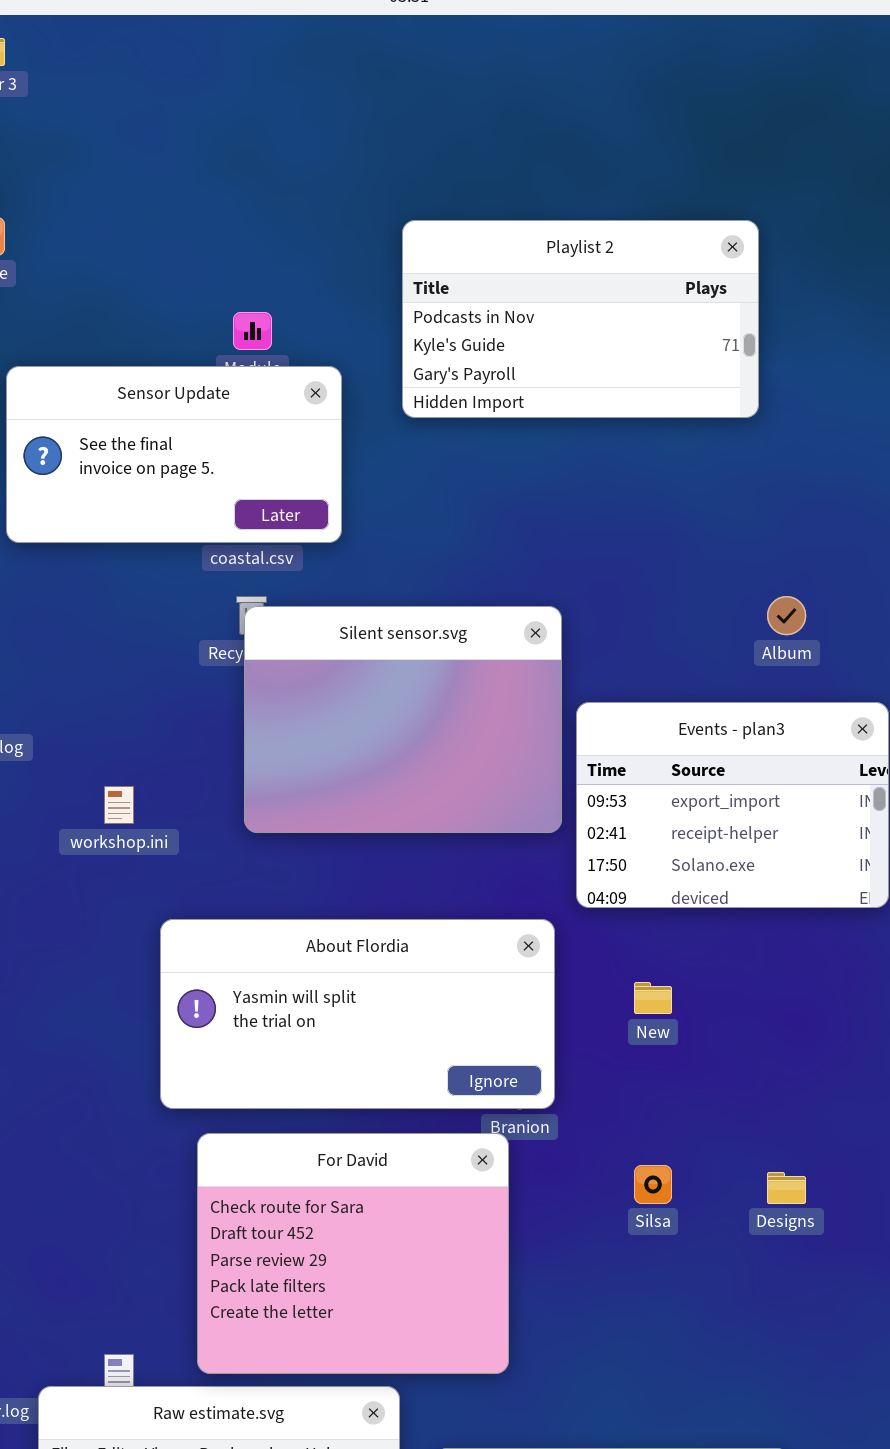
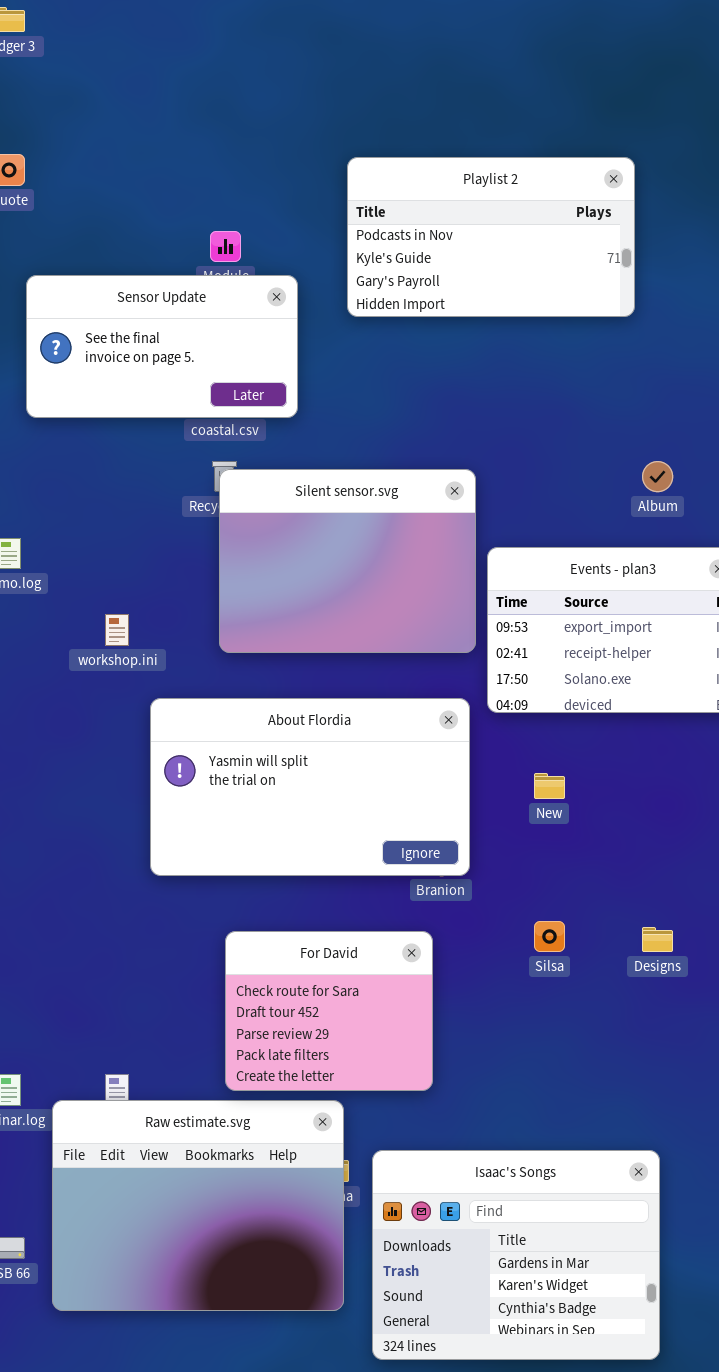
About Flordia: [160,919,555,1109] -> [150,698,470,876], resized
For David: [197,1133,509,1374] -> [225,931,433,1091], resized

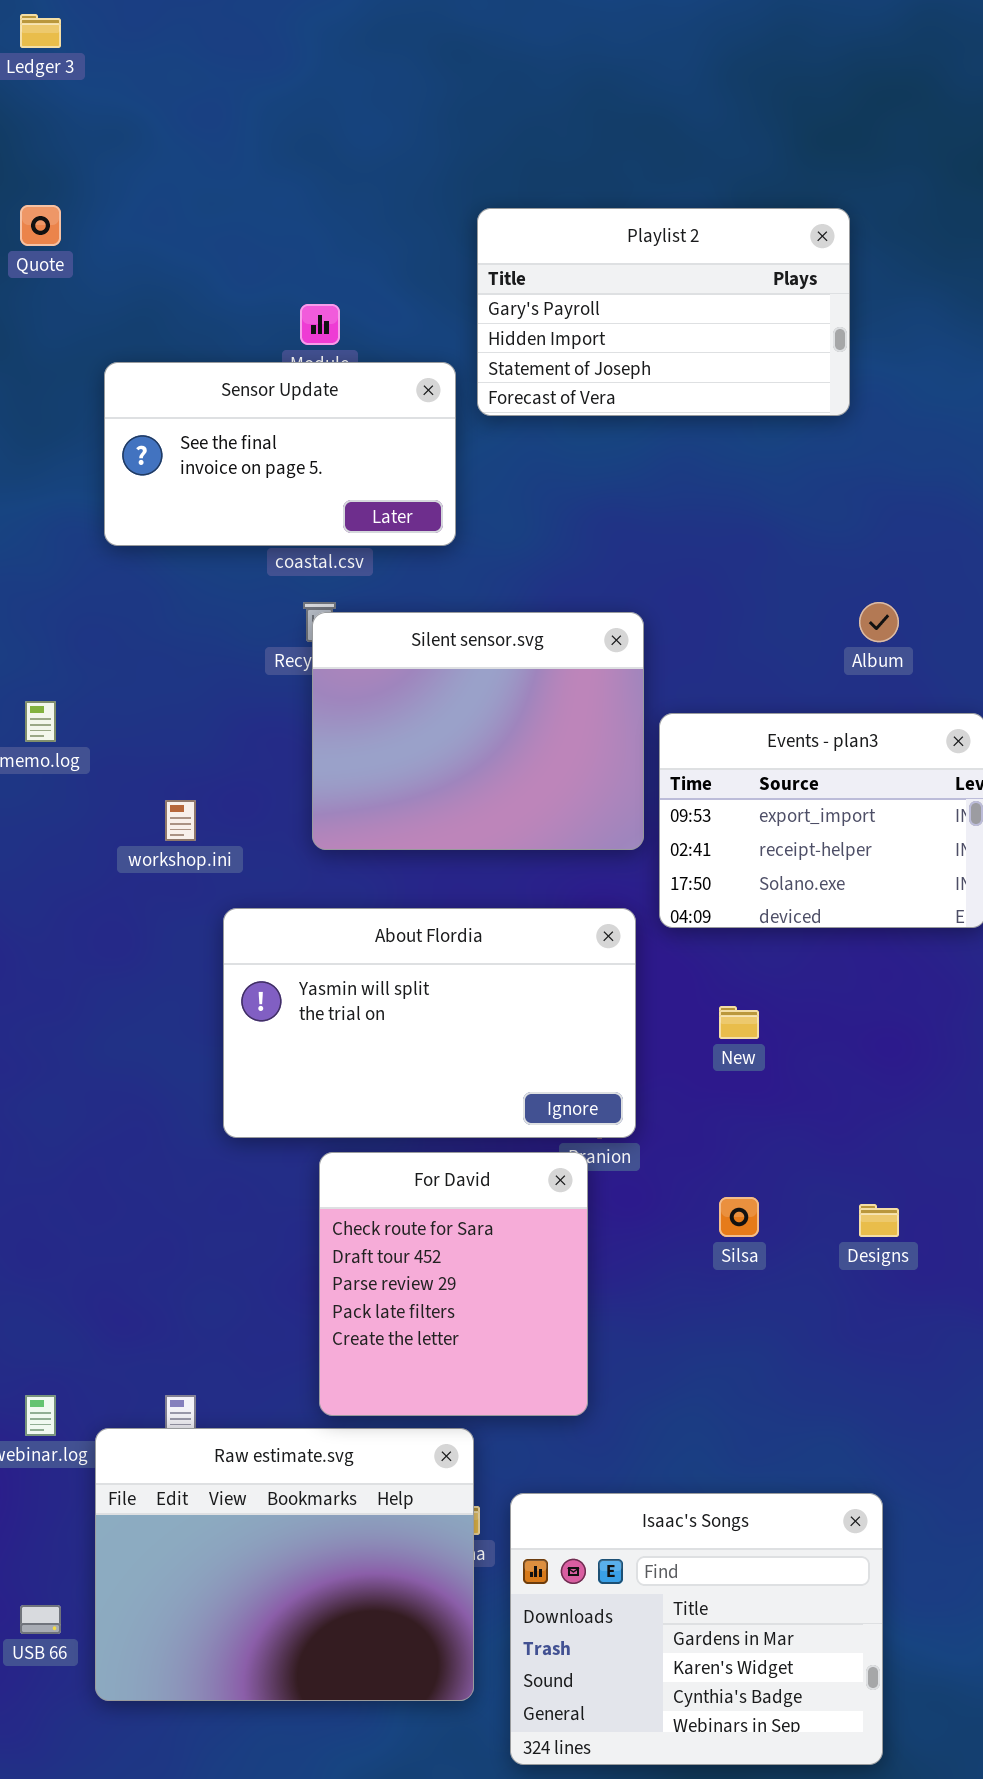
Playlist 2: [347,157,635,317] -> [477,208,850,416], scrolled down 2 rows
Sensor Update: [26,275,298,418] -> [104,362,456,546], moved
For David: [225,931,433,1091] -> [319,1152,588,1416], resized

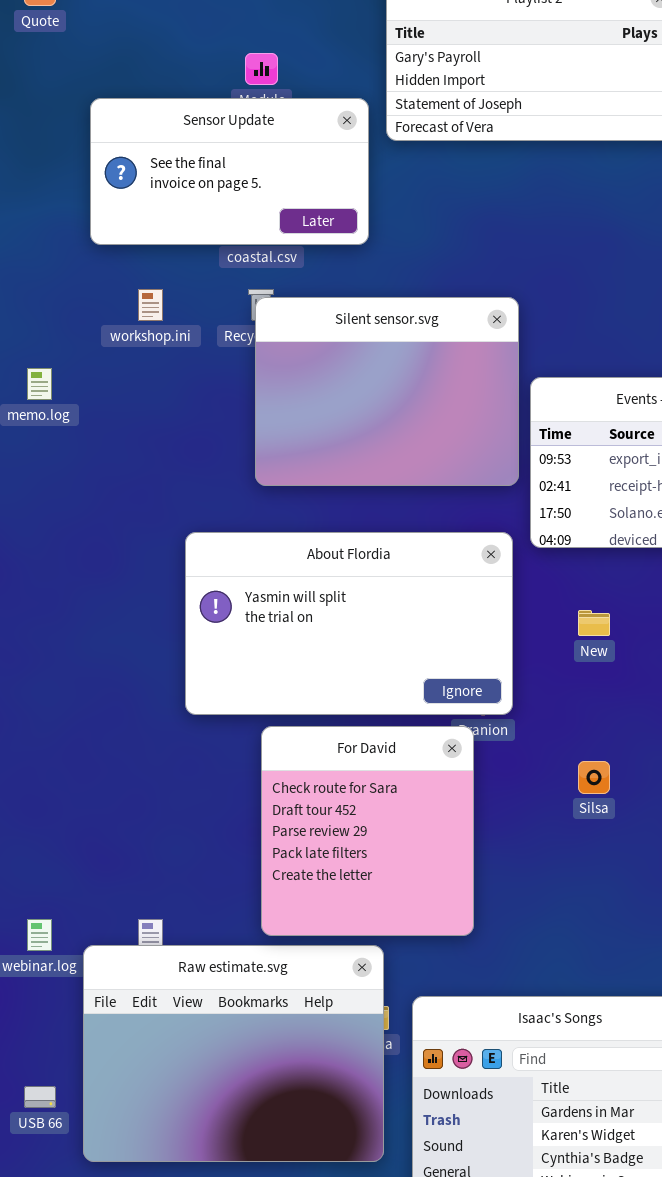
workshop.ini: [165,800,196,841] -> [138,289,163,321], moved

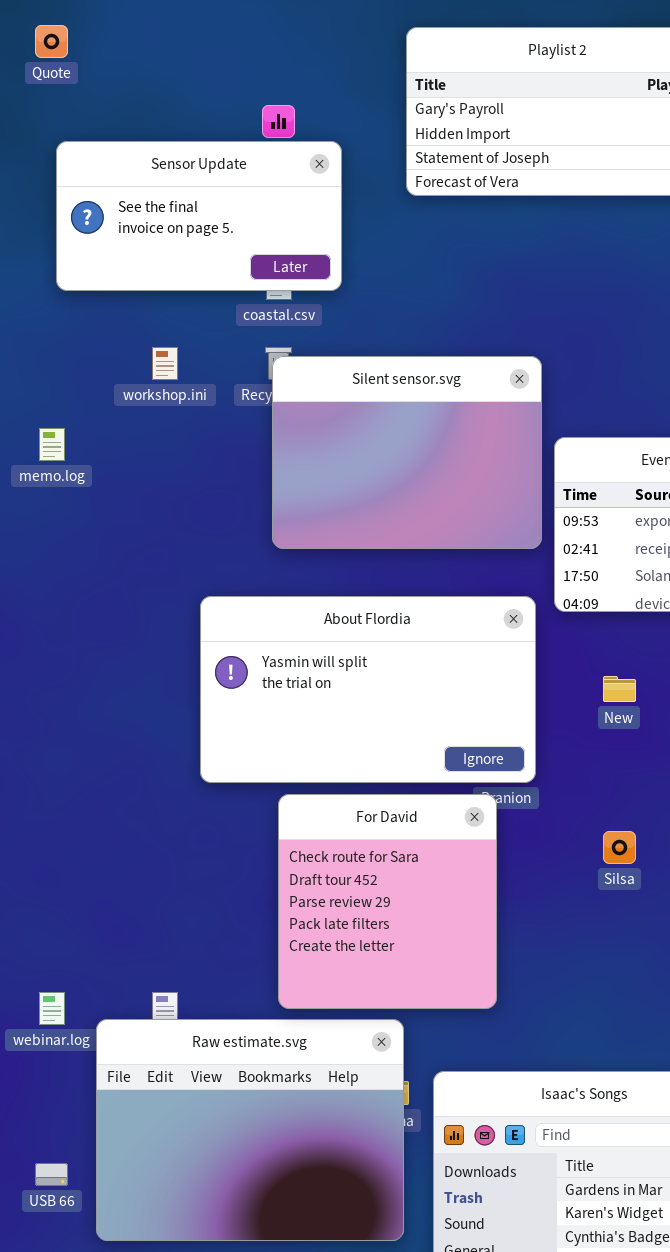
Sensor Update: [90,98,369,245] -> [56,141,342,291], moved

